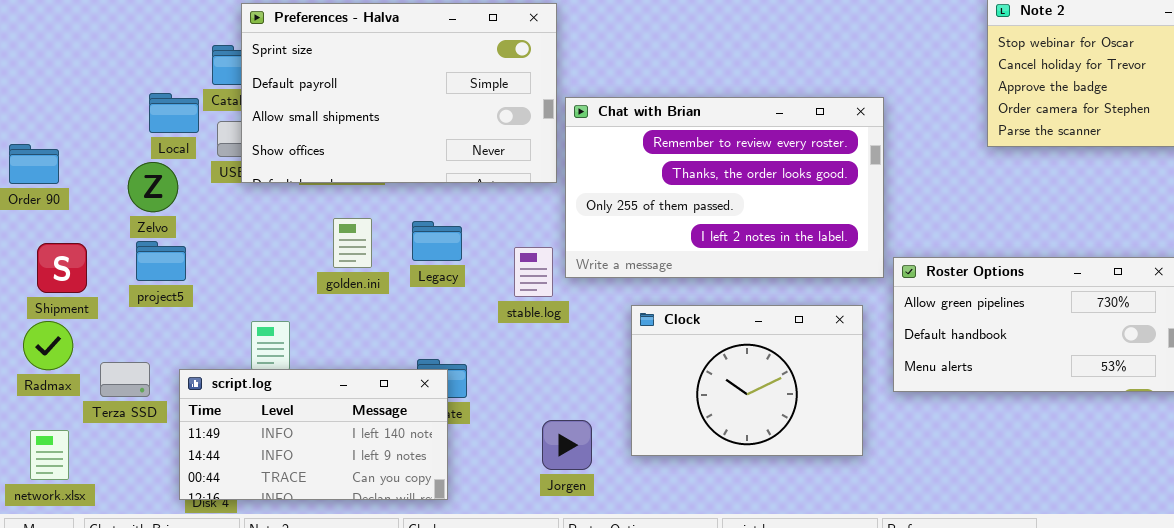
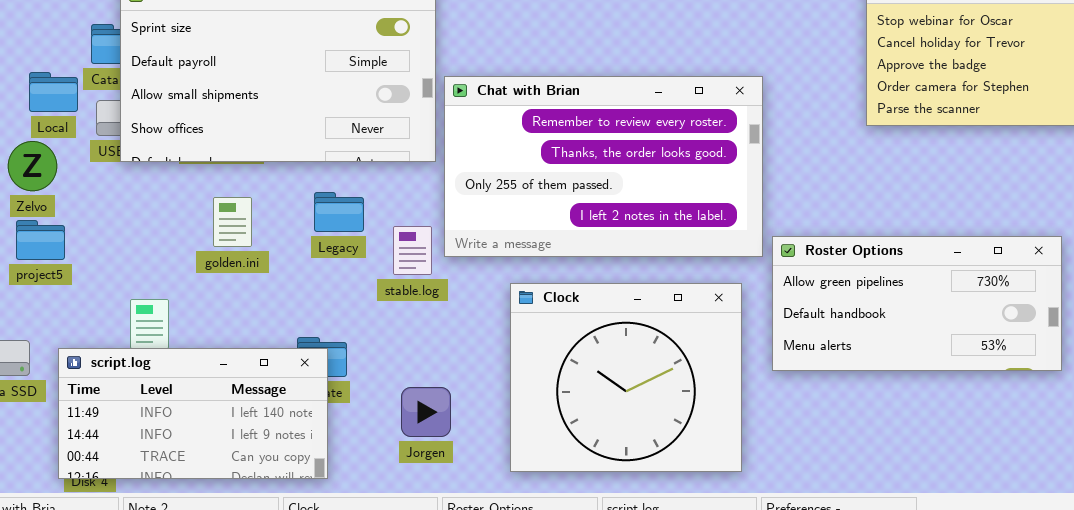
Legacy: [412,221,462,261] -> [314,192,364,232], moved
Clock: [631,305,863,456] -> [510,283,742,472], resized
Jorgen: [542,420,592,470] -> [401,387,451,437], moved

